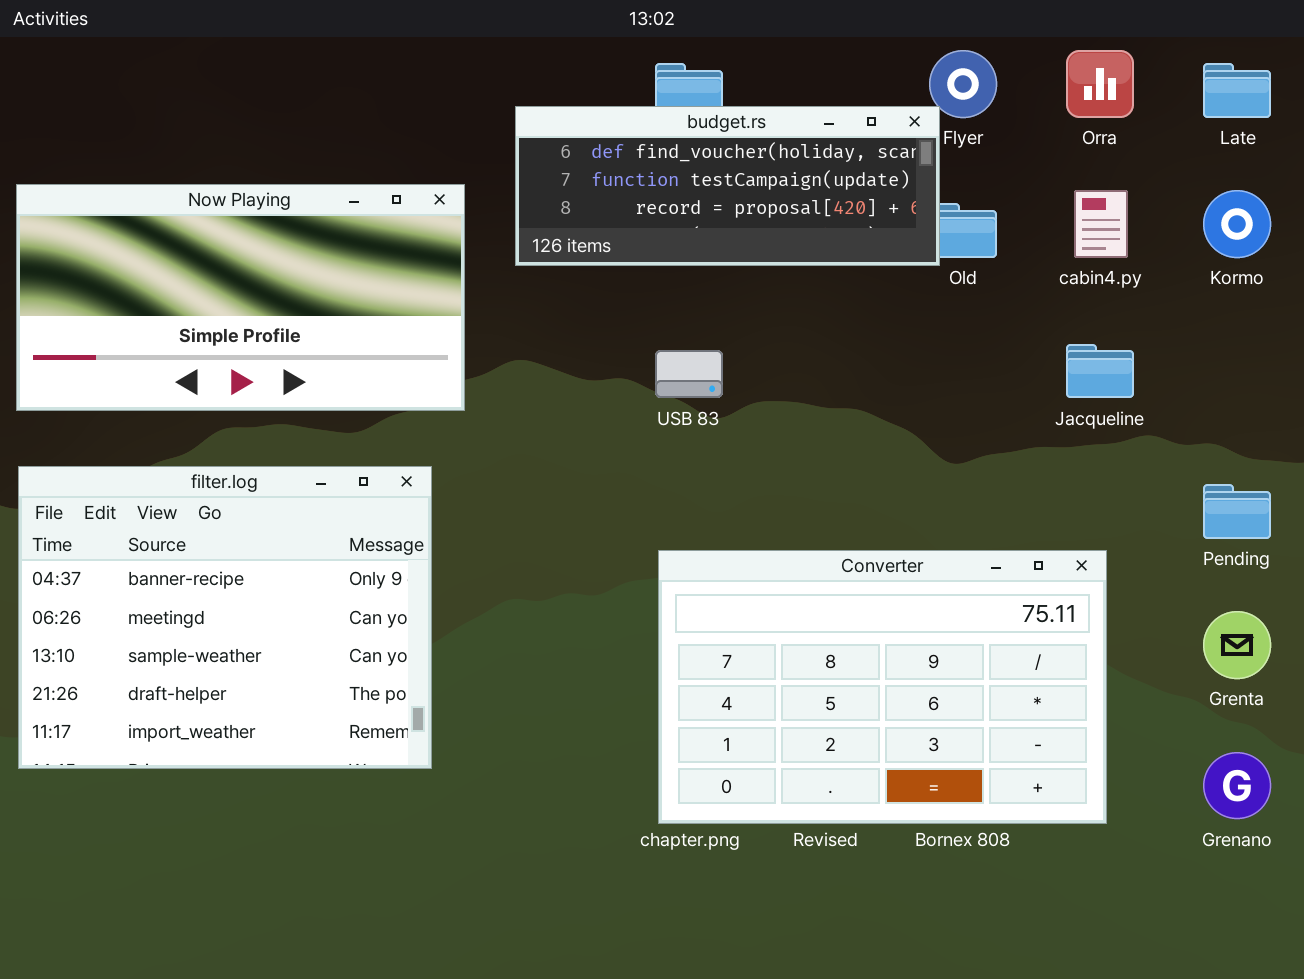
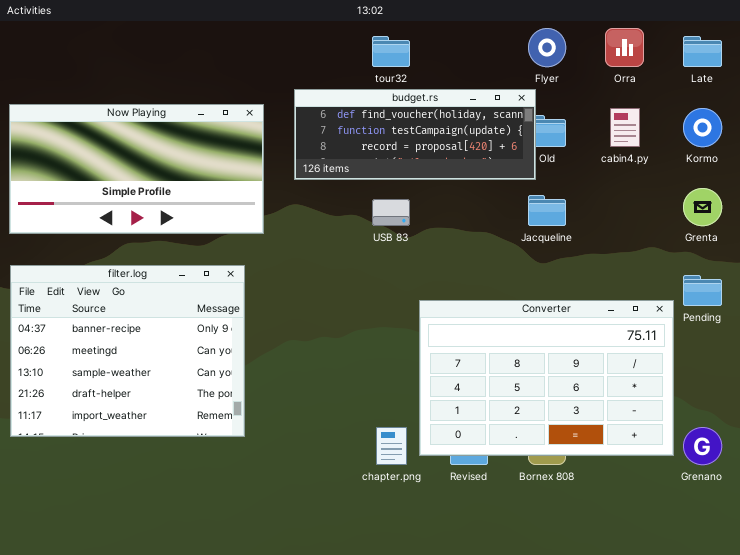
budget.rs: [515,106,940,266] -> [294,89,536,180], moved
Jacqueline: [1066,344,1134,398] -> [528,195,566,226], moved
Converter: [658,550,1107,824] -> [419,300,674,456], moved
Grenta: [1203,611,1271,679] -> [683,188,722,226], moved

